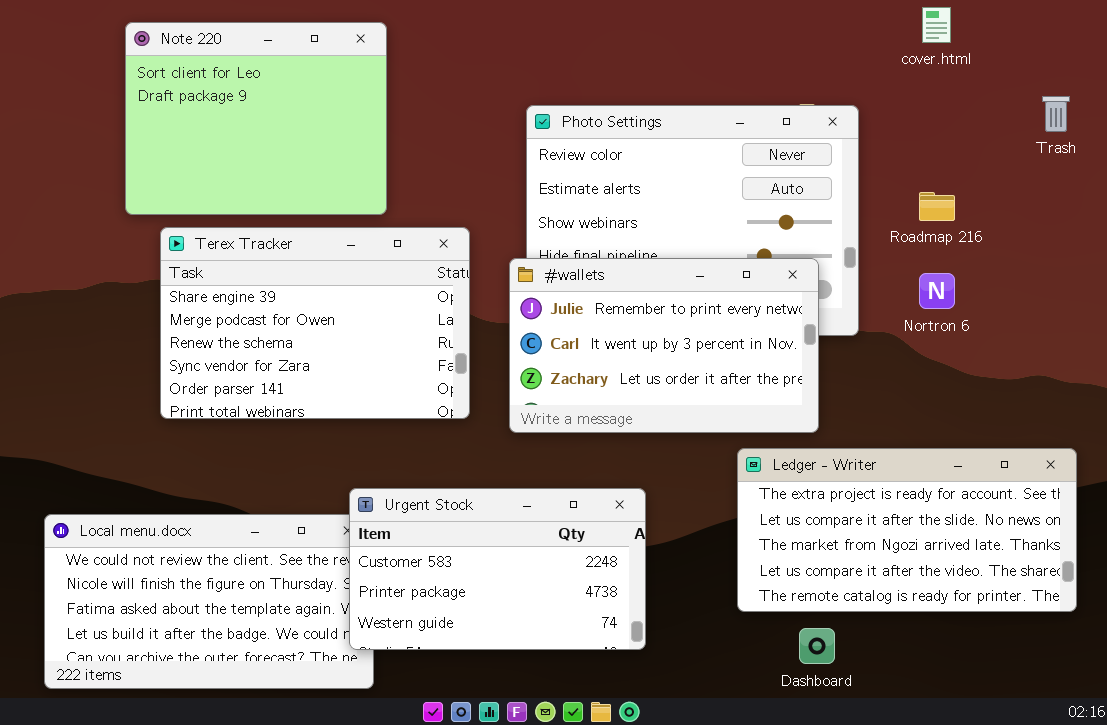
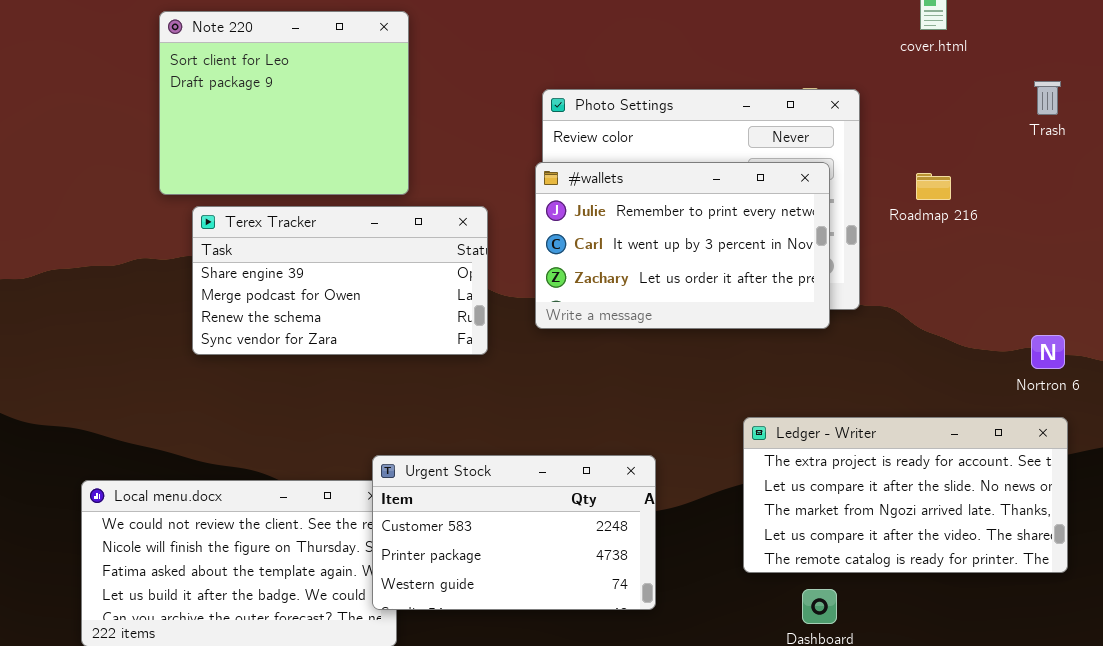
Terex Tracker: [160,227,470,419] -> [192,206,488,355], resized
#wallets: [509,258,819,433] -> [535,162,830,329], moved
Nortron 6: [919,273,955,309] -> [1031,335,1065,369], moved

